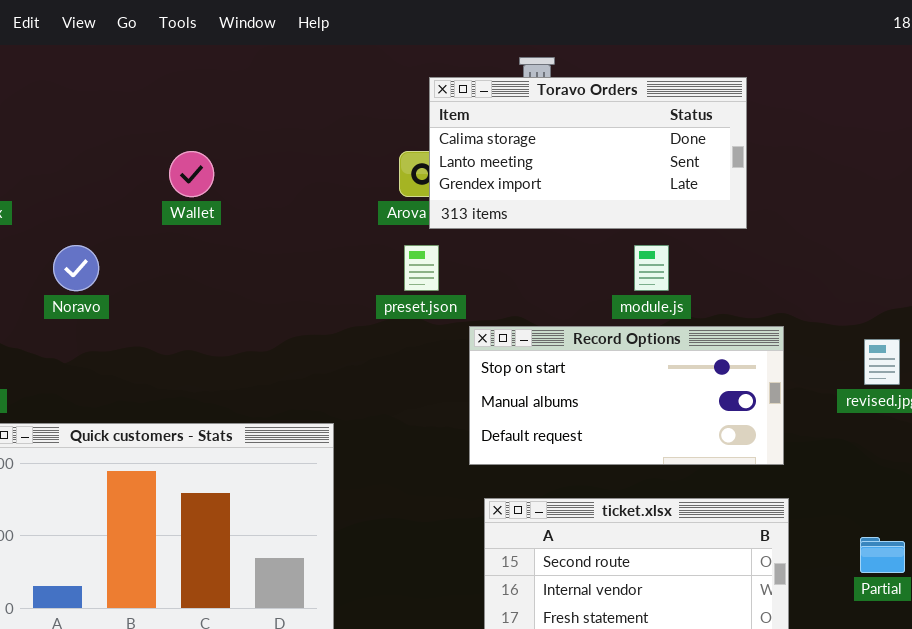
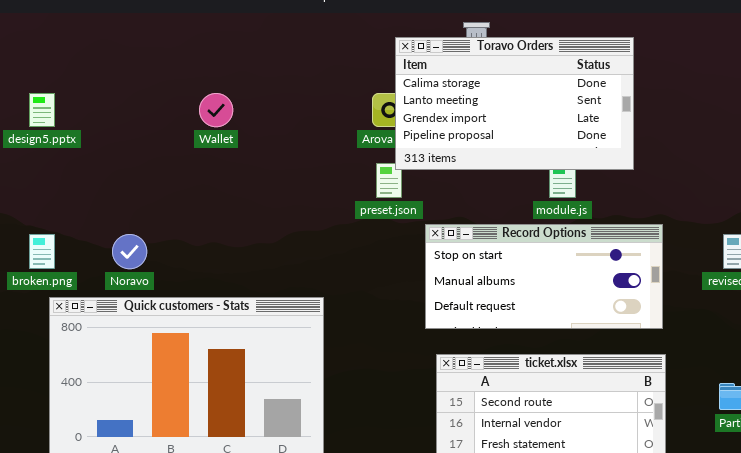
Toravo Orders: [429,77,747,229] -> [395,37,634,170], resized
Noravo: [53,245,99,291] -> [112,234,147,269], moved

